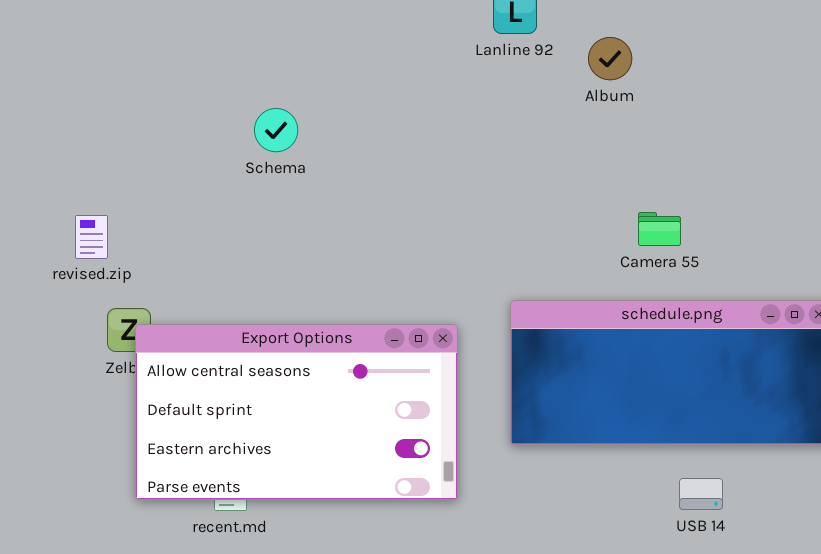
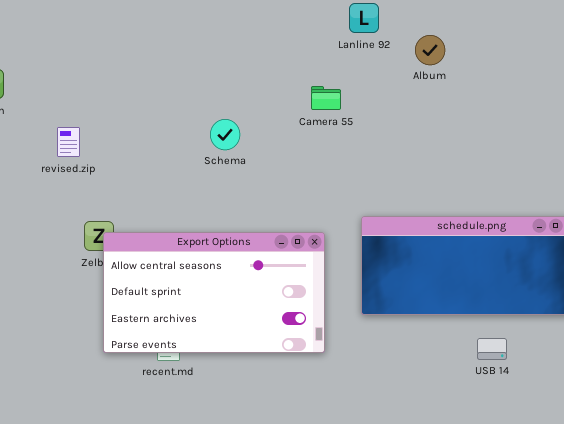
Schema: [254,108,298,152] -> [210,119,240,150], moved
Camera 55: [638,212,681,246] -> [311,86,341,110], moved
revised.zip: [75,215,108,259] -> [57,127,80,157], moved

